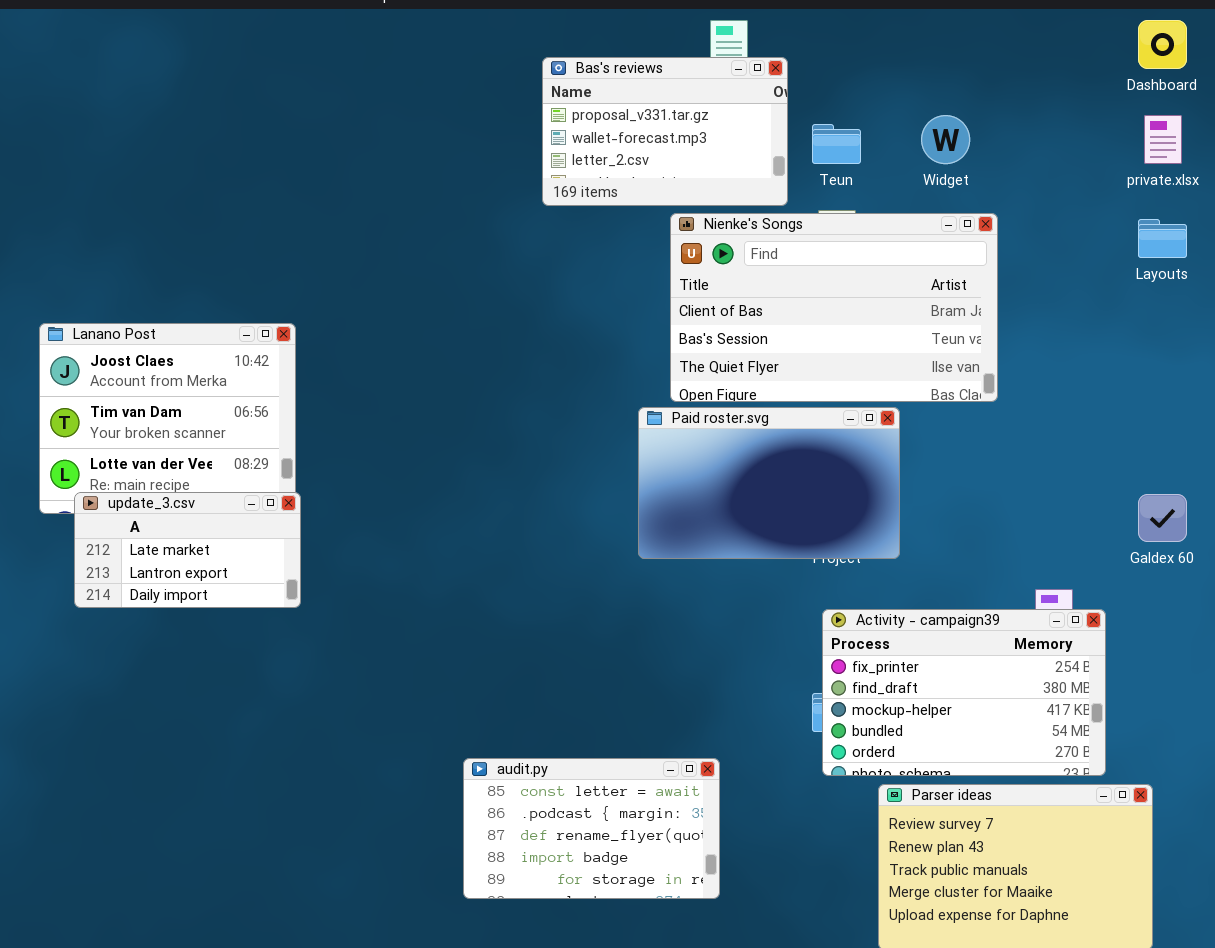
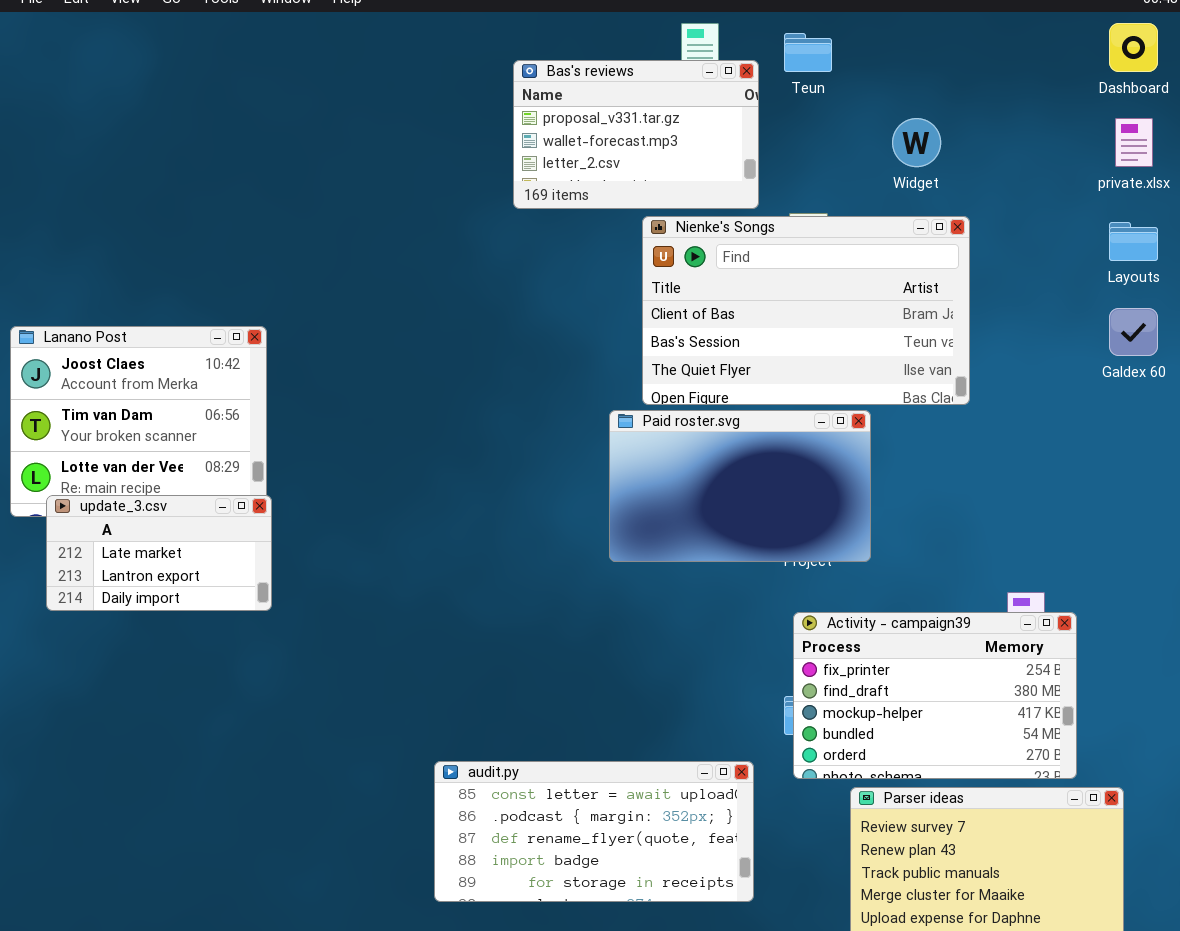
Teun: [812,124,861,164] -> [784,33,832,72], moved
Galdex 60: [1138,494,1187,542] -> [1109,308,1158,356], moved
audit.py: [463,758,720,899] -> [434,761,754,902], resized

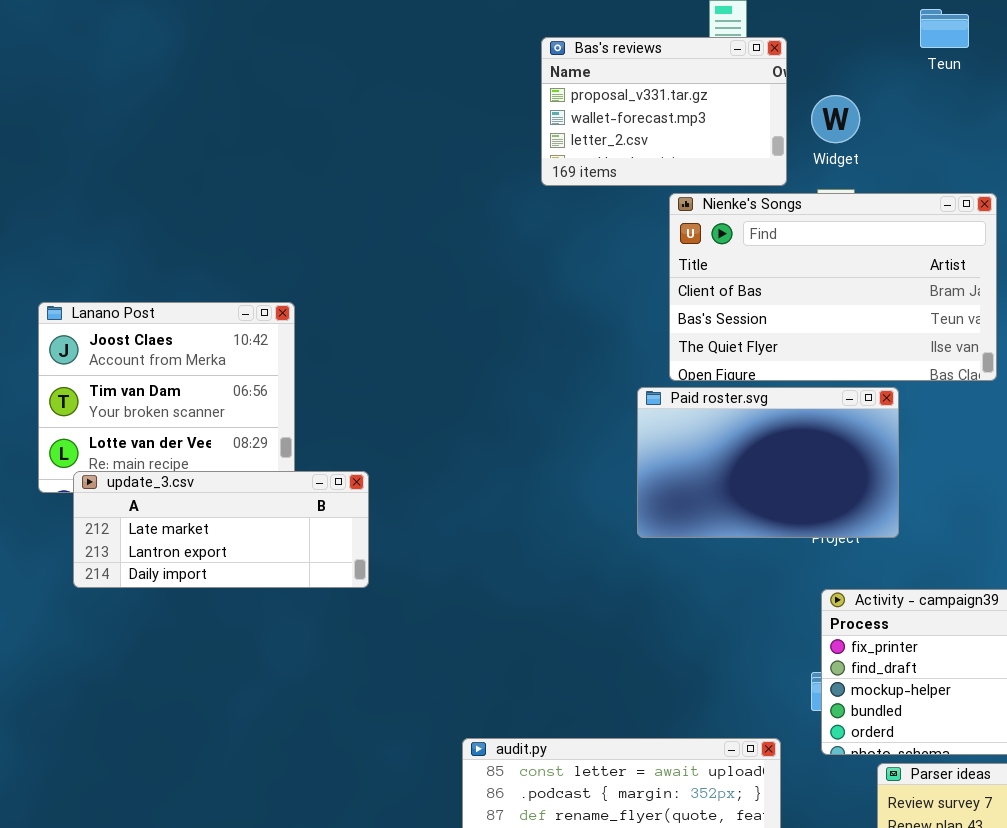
Teun: [784,33,832,72] -> [920,9,969,48], moved
Widget: [892,118,941,167] -> [811,95,860,143], moved
update_3.csv: [46,495,272,611] -> [73,471,369,588], resized

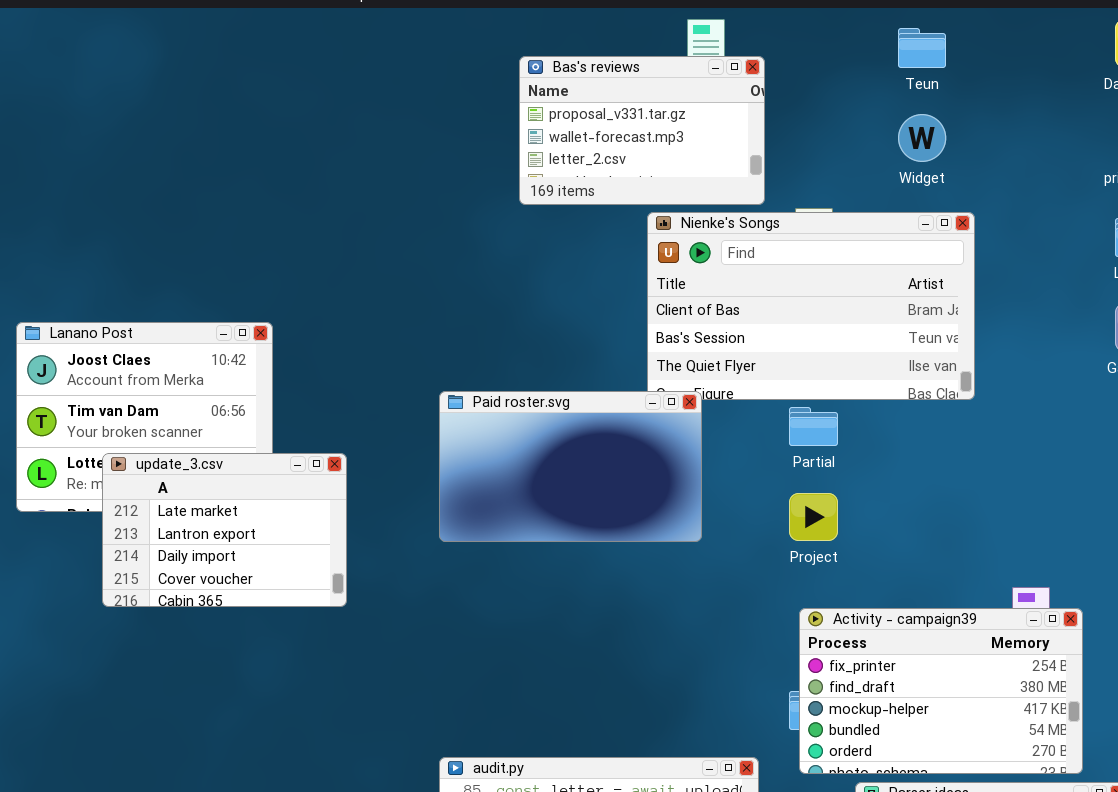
Widget: [811,95,860,143] -> [898,114,946,162], moved
Paid roster.svg: [637,387,899,538] -> [439,391,702,542], moved
update_3.csv: [73,471,369,588] -> [102,453,347,607], resized

